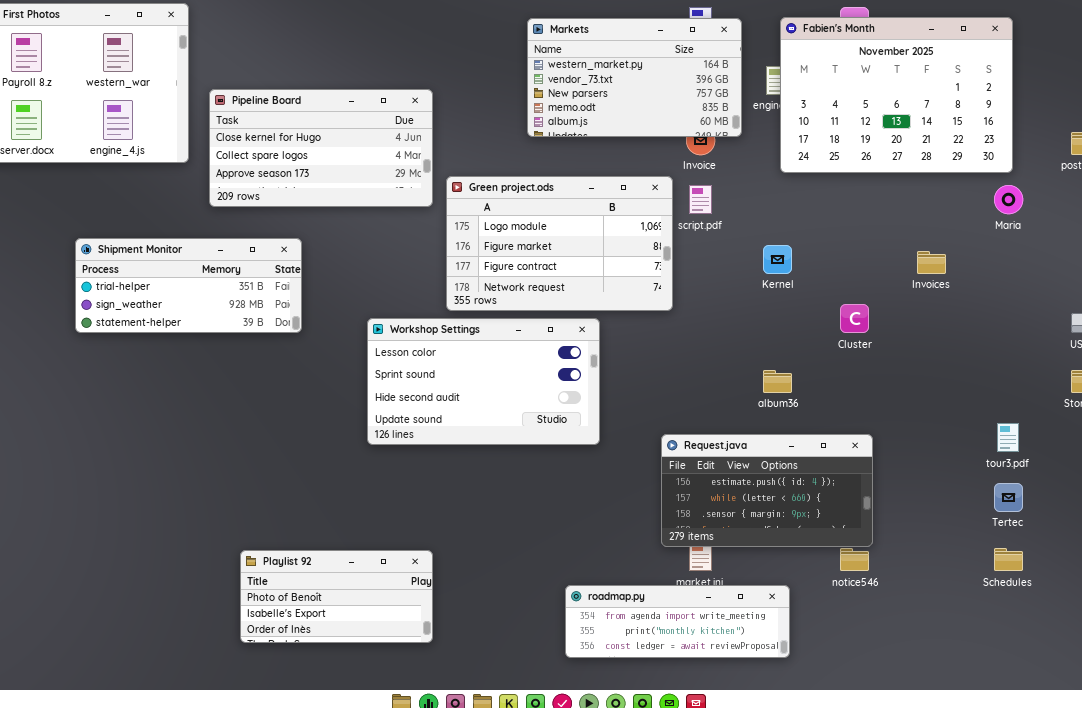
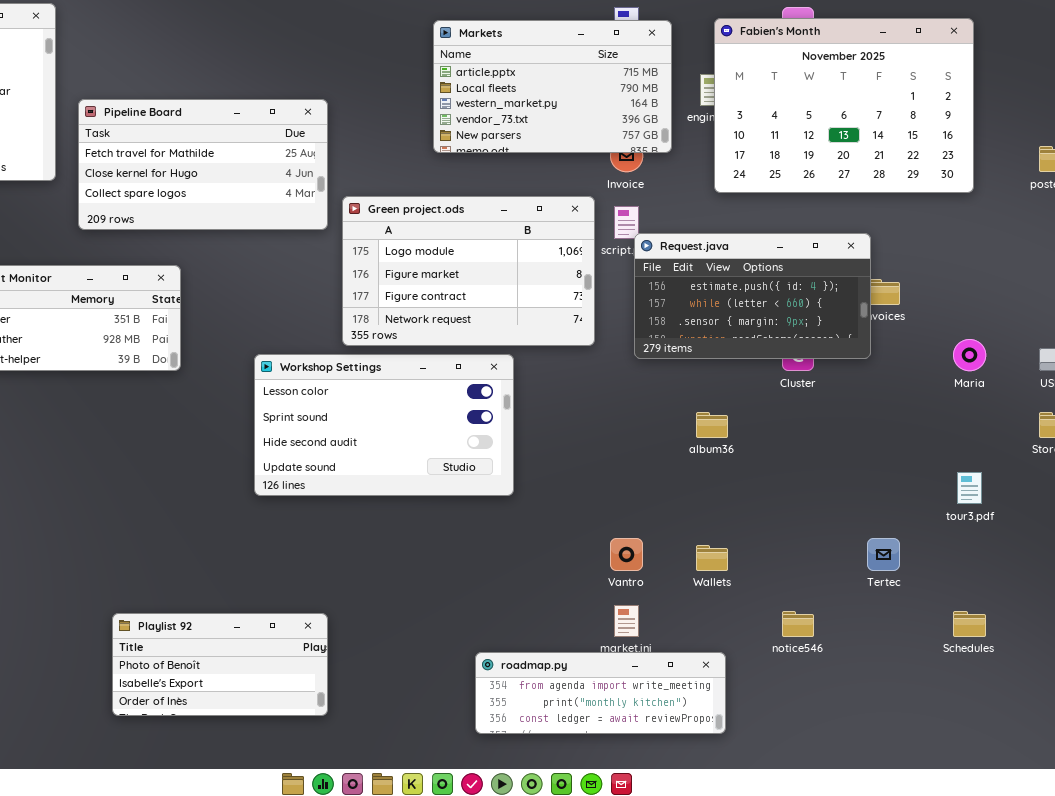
Markets: [527,18,742,137] -> [433,20,672,153], scrolled up 2 rows
Pipeline Board: [209,89,433,207] -> [78,99,328,230], scrolled up 1 row
Maria: [994,185,1023,214] -> [953,339,986,371], moved
Request.java: [661,434,873,547] -> [634,233,871,359], moved
Tertec: [994,483,1023,512] -> [867,538,900,571], moved

